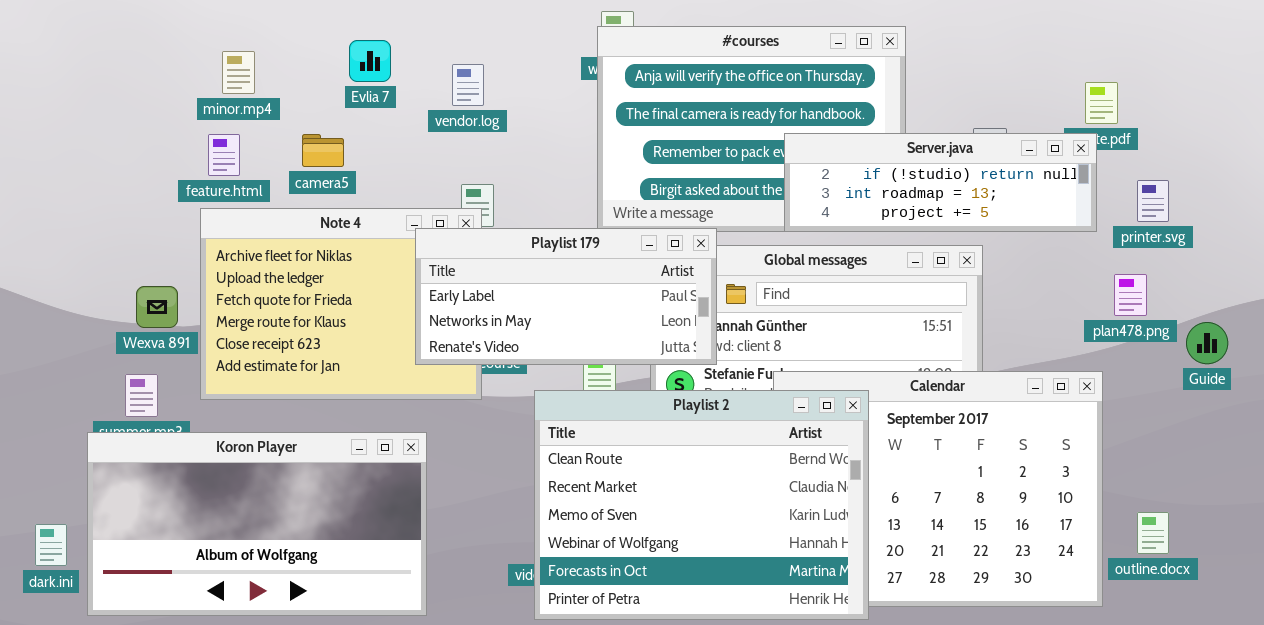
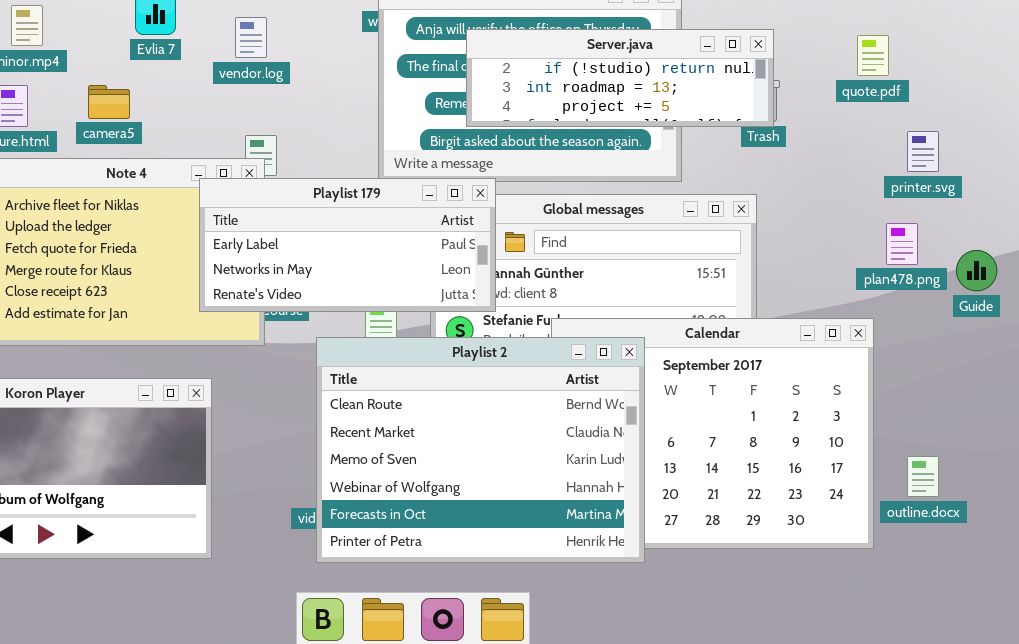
Server.java: [784,133,1097,232] -> [466,29,774,127], moved
Guide: [1186,322,1228,364] -> [956,250,997,291], moved

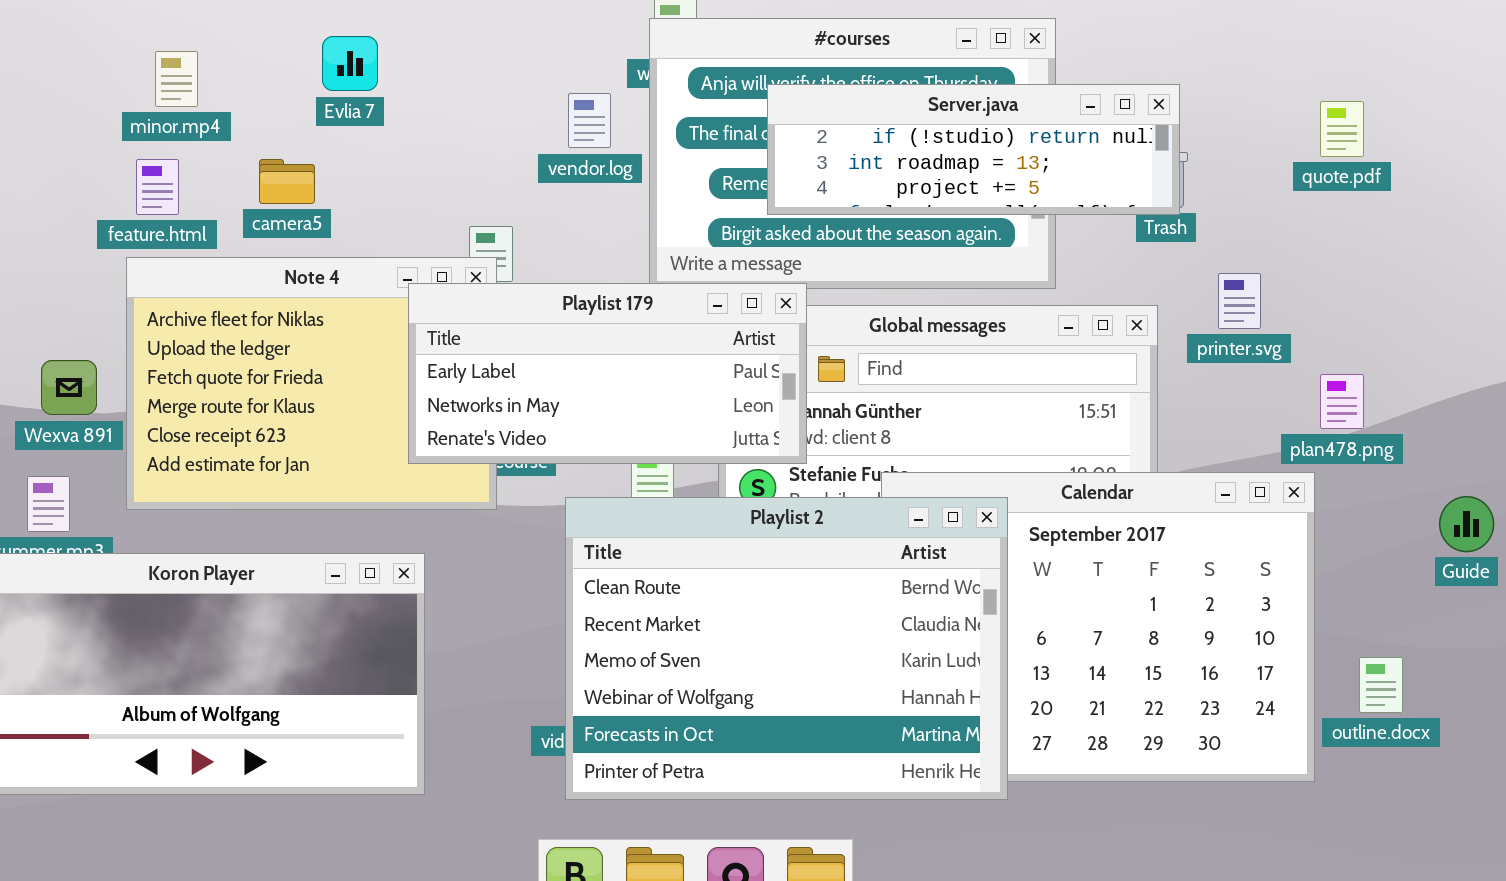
vendor.log: [235,17,267,58] -> [568,93,611,148], moved
quote.pdf: [857,35,889,76] -> [1320,101,1364,157], moved
printer.svg: [907,131,939,172] -> [1218,273,1261,329], moved
plan478.png: [886,223,918,265] -> [1320,374,1364,429], moved
Guide: [956,250,997,291] -> [1439,496,1494,552], moved

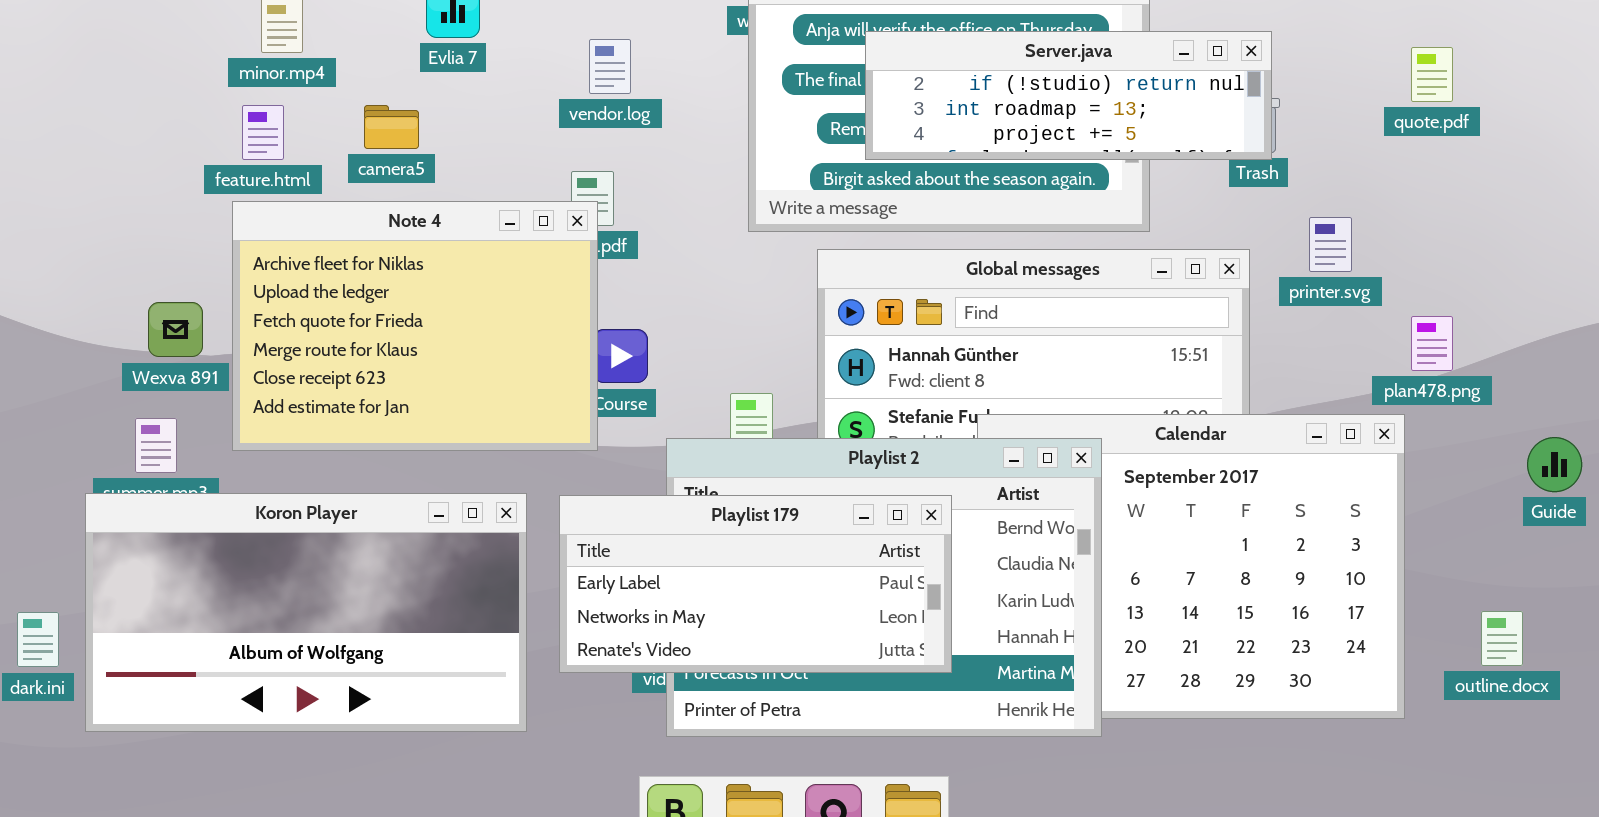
vendor.log: [568,93,611,148] -> [589,39,631,94], moved
Playlist 179: [408,283,807,464] -> [559,495,952,673], moved
outline.docx: [1359,657,1403,713] -> [1481,611,1523,666], moved

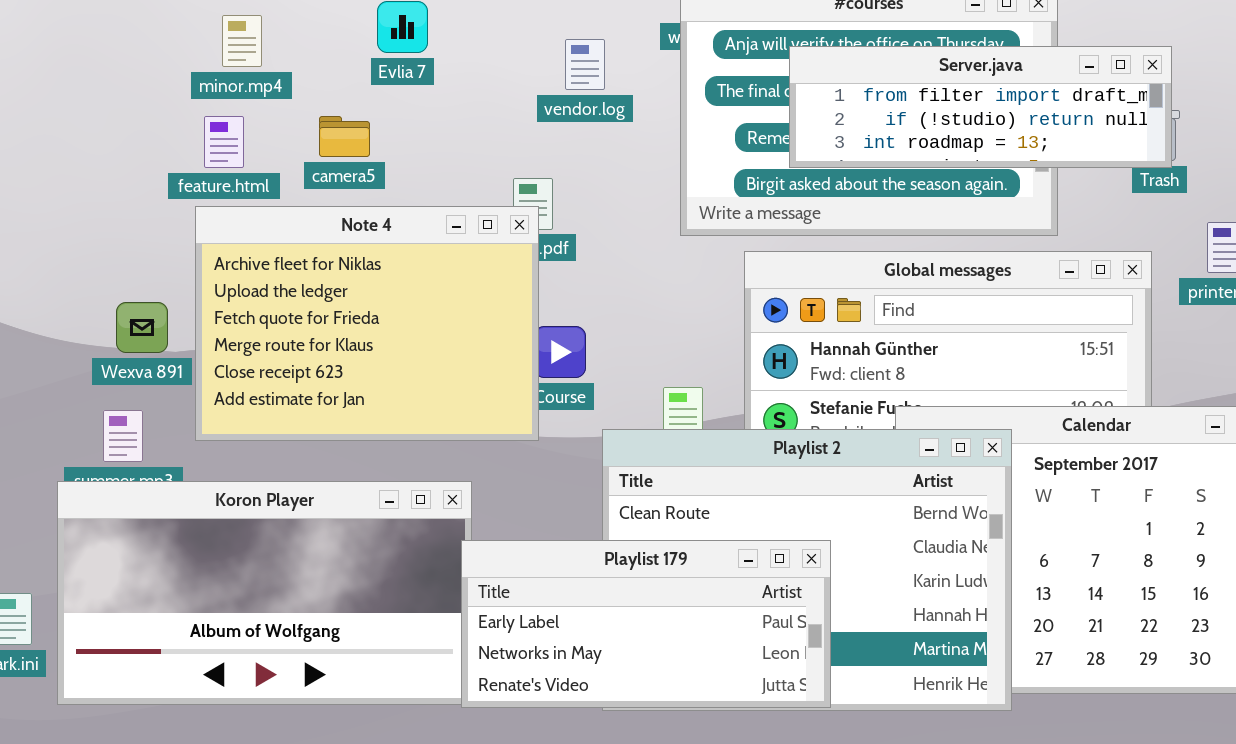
Server.java: [865,31,1272,160] -> [789,46,1172,168], scrolled up 1 row
vendor.log: [589,39,631,94] -> [565,39,605,90], moved
Playlist 179: [559,495,952,673] -> [461,540,831,708], moved

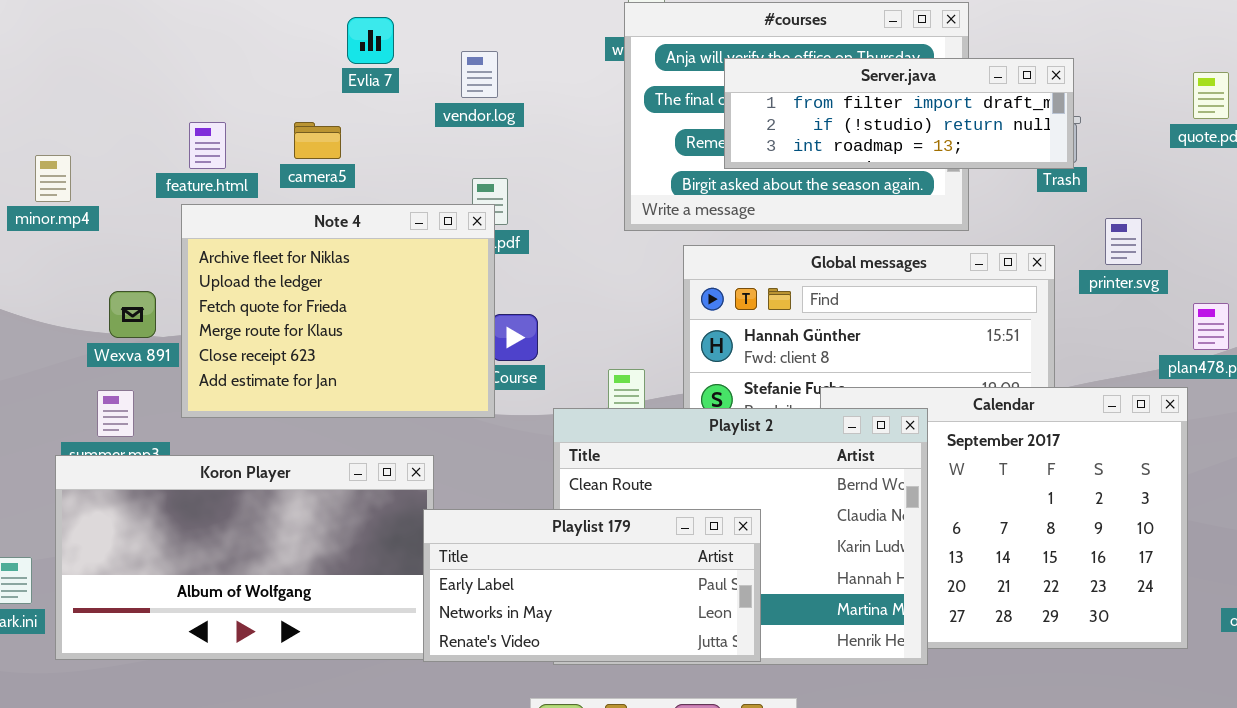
minor.mp4: [222,15,262,67] -> [35,155,71,202], moved
vendor.log: [565,39,605,90] -> [461,51,498,98], moved

